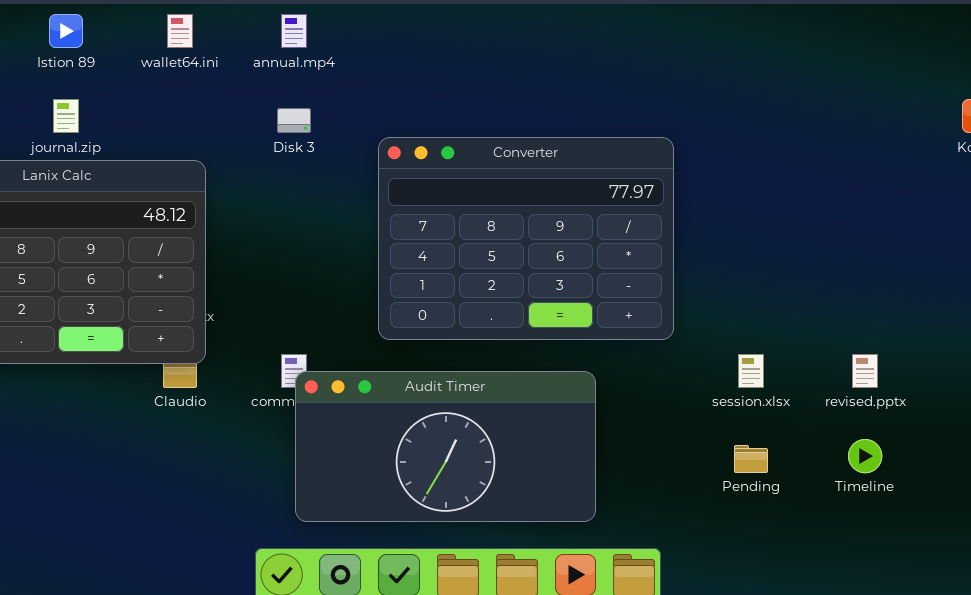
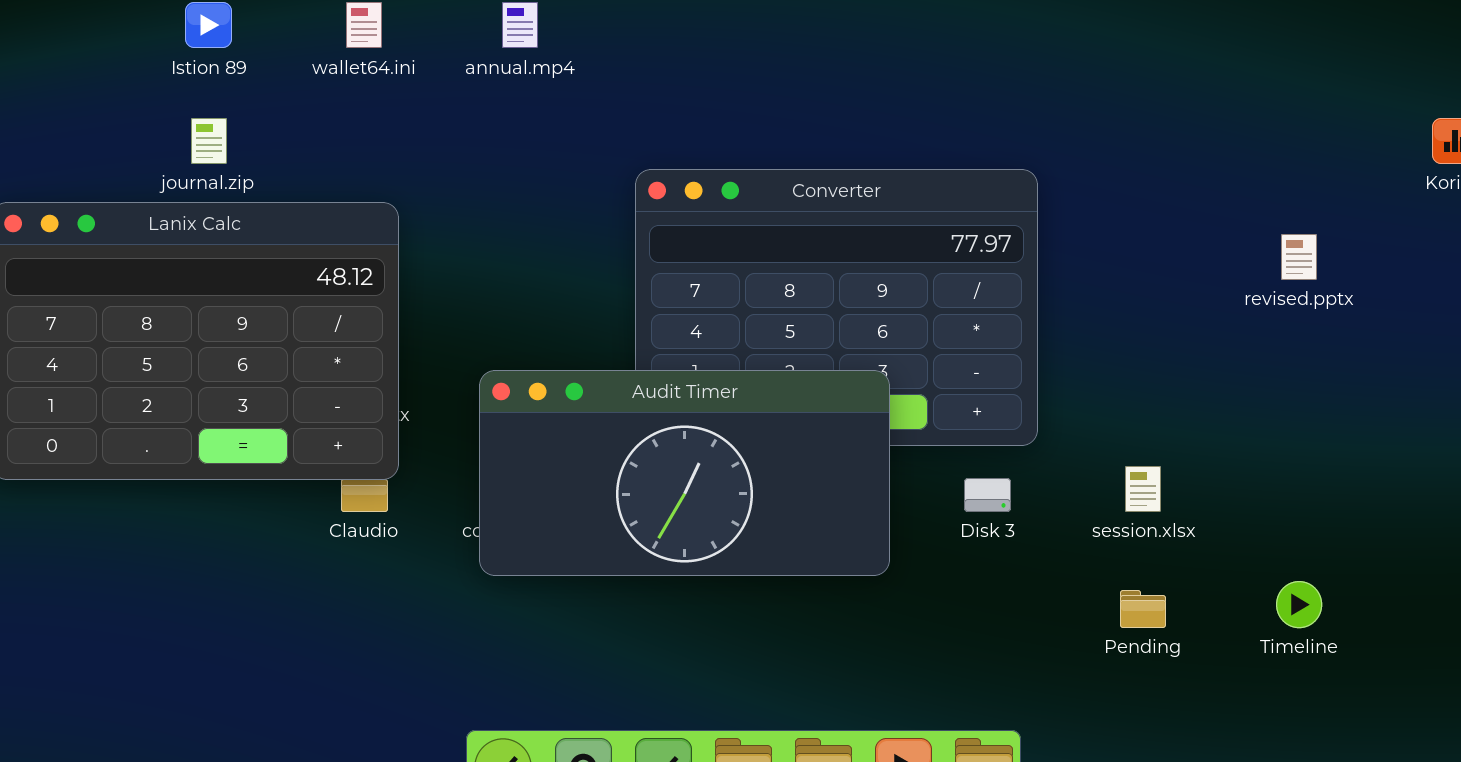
Disk 3: [277,108,311,133] -> [964,478,1011,512], moved
revised.pptx: [852,354,878,388] -> [1281,234,1317,280], moved
Audit Timer: [295,371,596,522] -> [479,370,890,576], moved

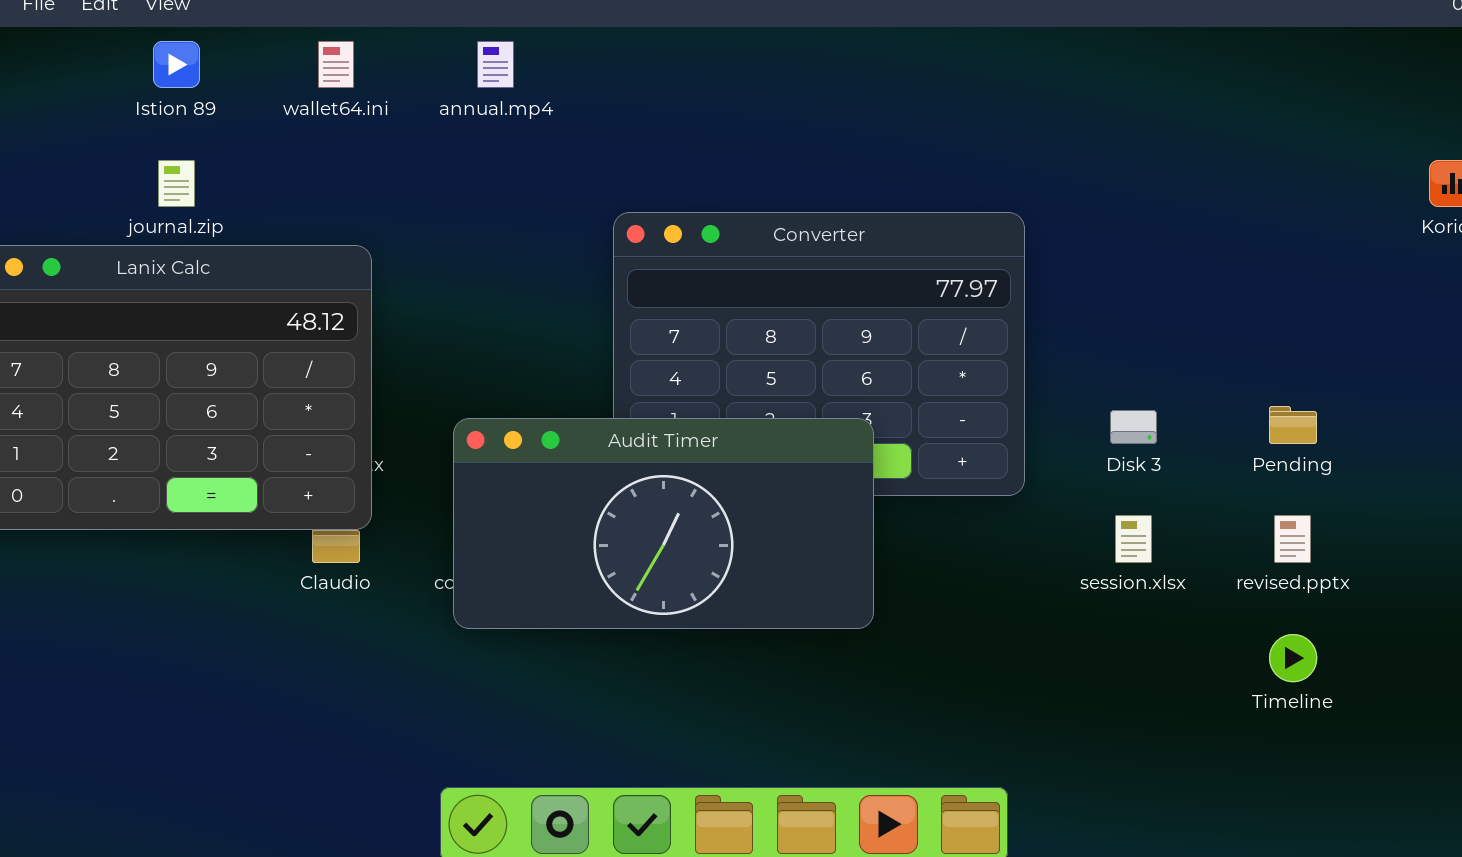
revised.pptx: [1281,234,1317,280] -> [1274,515,1311,563], moved
Disk 3: [964,478,1011,512] -> [1110,410,1157,444], moved
Pending: [1120,590,1166,628] -> [1269,406,1317,444], moved

